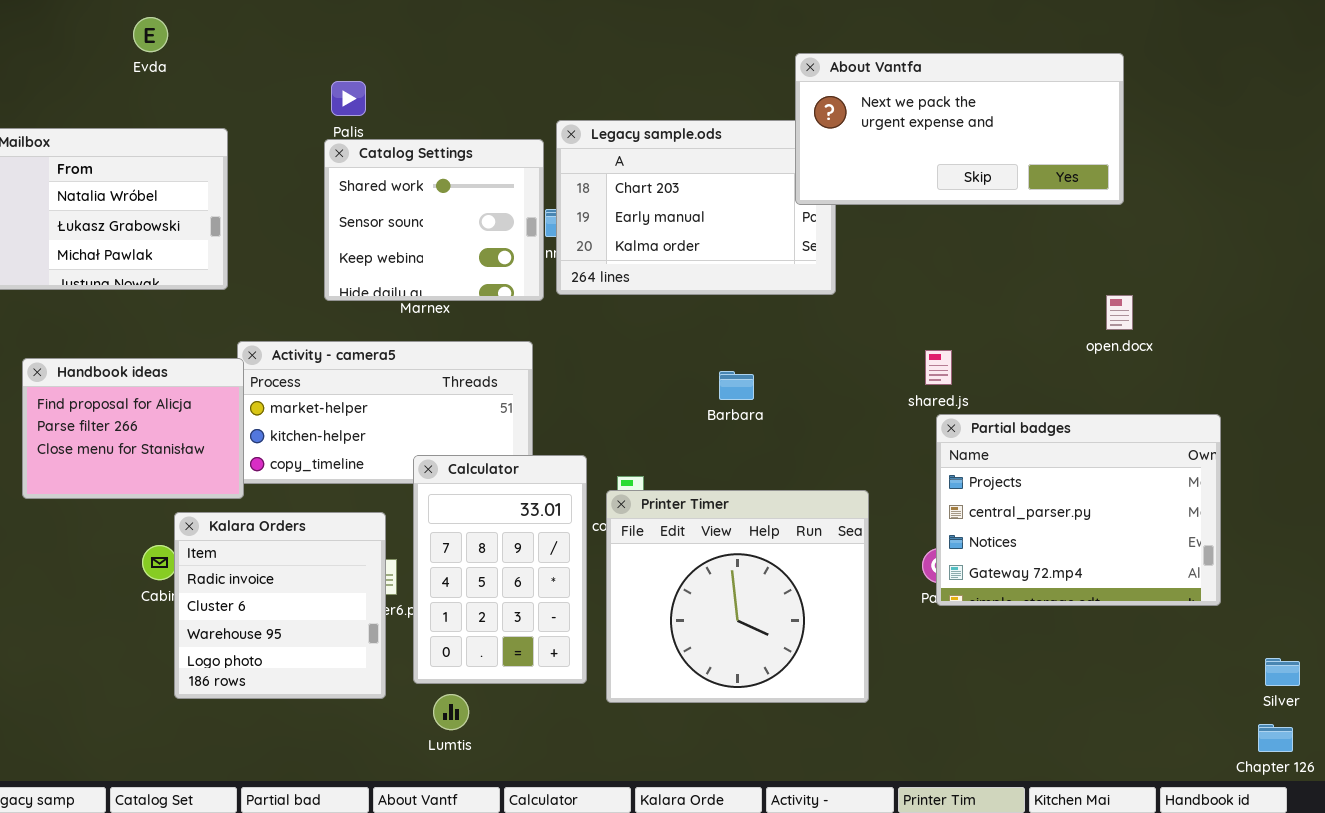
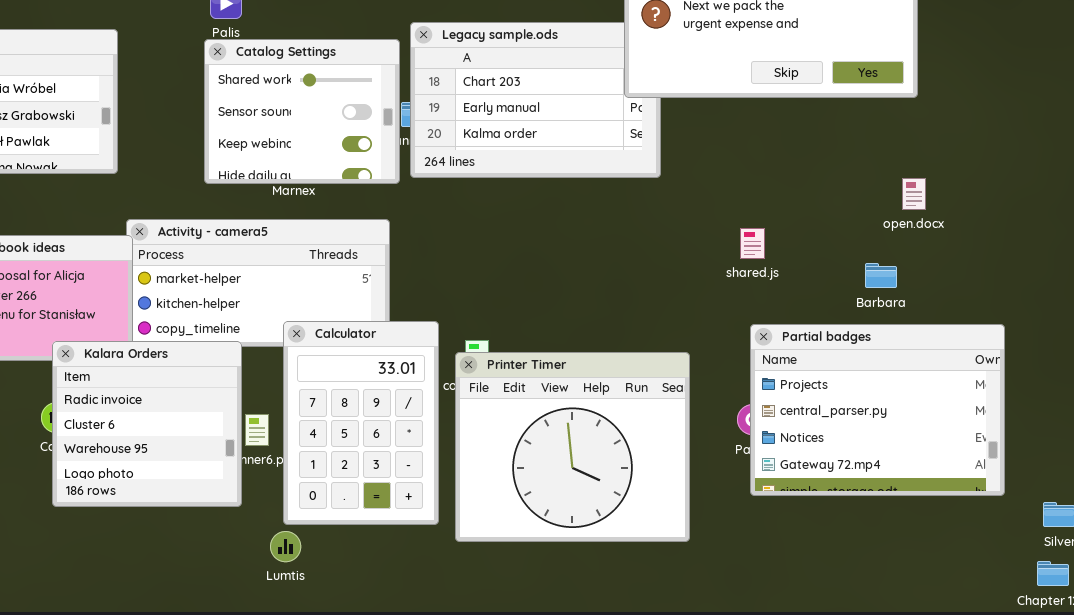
Barbara: [719,371,754,400] -> [865,263,897,288], moved
Partial badges: [936,414,1221,606] -> [750,324,1005,496], moved
Kalara Orders: [174,512,386,699] -> [52,341,242,507], moved
Lumtis: [433,694,469,730] -> [270,531,301,562], moved

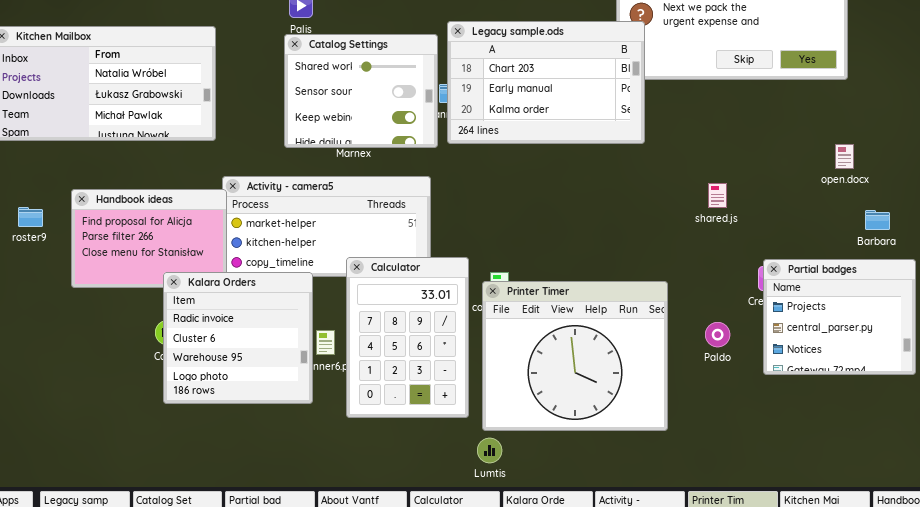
Legacy sample.ods: [410,22,661,178] -> [447,21,645,144], raised
Barbara: [865,263,897,288] -> [865,210,890,230], moved
Partial badges: [750,324,1005,496] -> [763,259,916,375], resized
Lumtis: [270,531,301,562] -> [477,438,502,463], moved

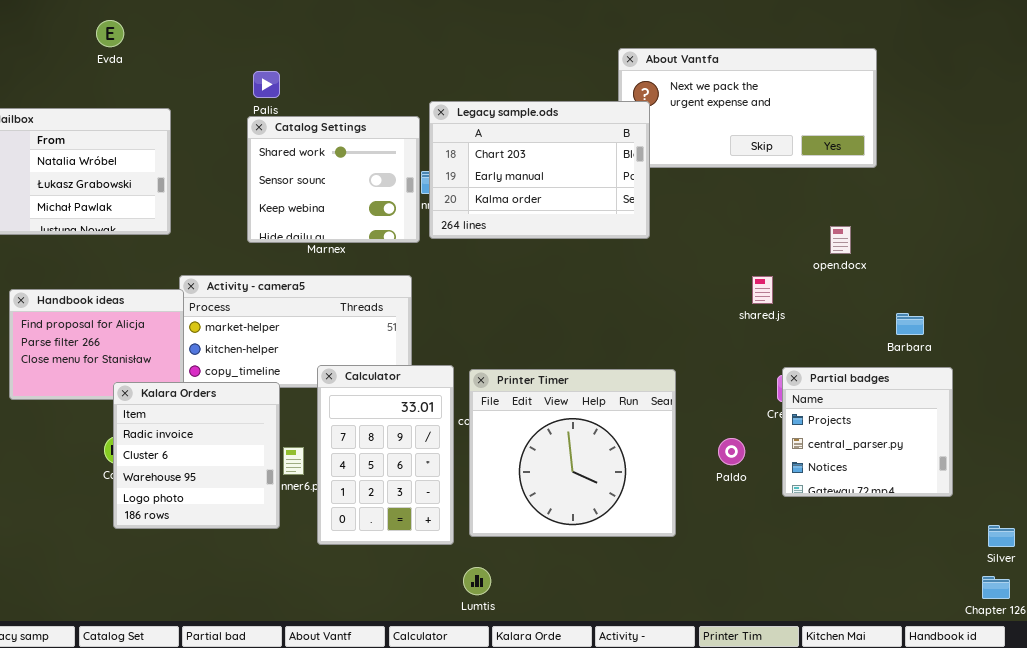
open.docx: [835,144,854,169] -> [830,226,851,254], moved
shared.js: [708,183,727,208] -> [752,276,773,304], moved
Printer Timer: [482,281,668,431] -> [469,369,676,537], moved

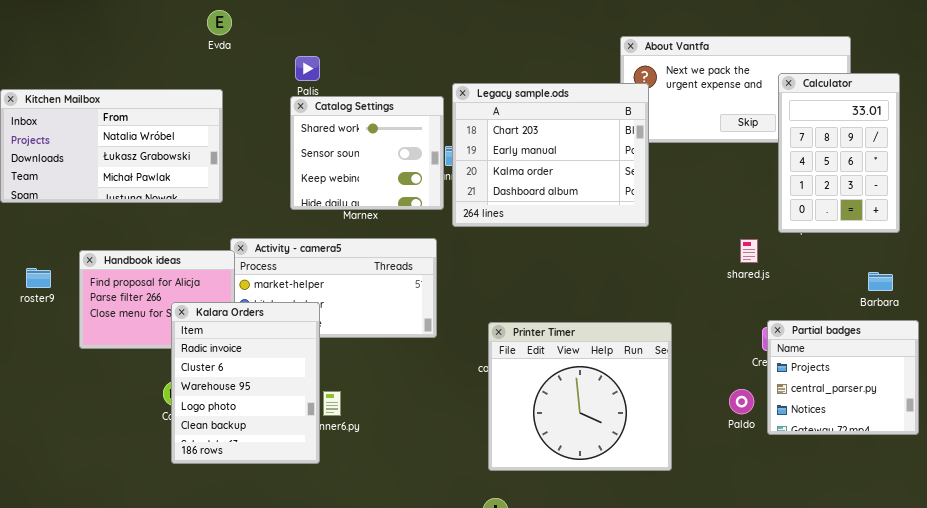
Evda: [96,20,124,47] -> [207,10,232,35], moved
Legacy sample.ods: [429,101,650,239] -> [452,83,649,227], resized
Calculator: [317,365,454,545] -> [778,73,900,233], moved
Kalara Orders: [113,382,280,529] -> [171,302,320,464], resized
Paldo: [718,438,745,465] -> [729,389,754,414], moved

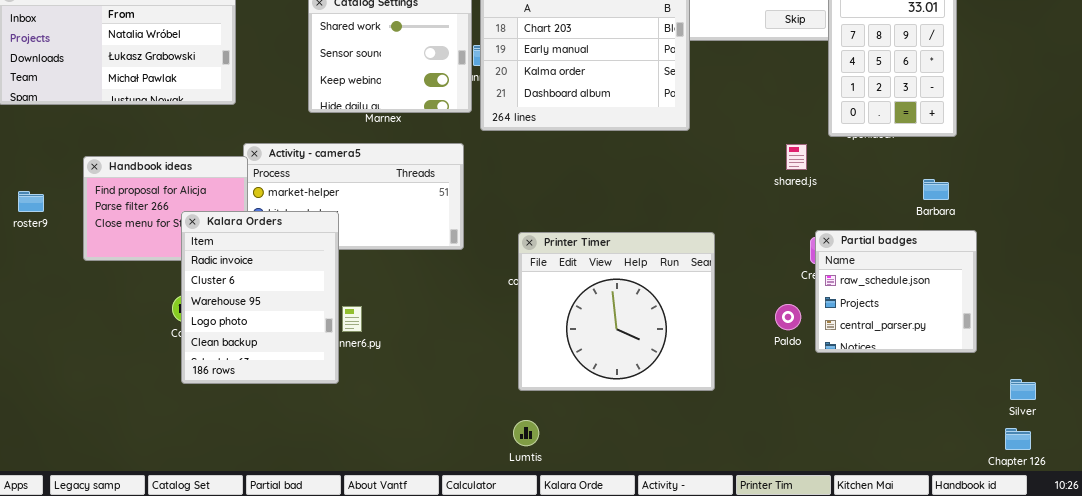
roster9: [26,268,51,288] -> [18,191,44,212], moved
Partial badges: [767,320,919,435] -> [815,230,977,353], scrolled up 1 row

